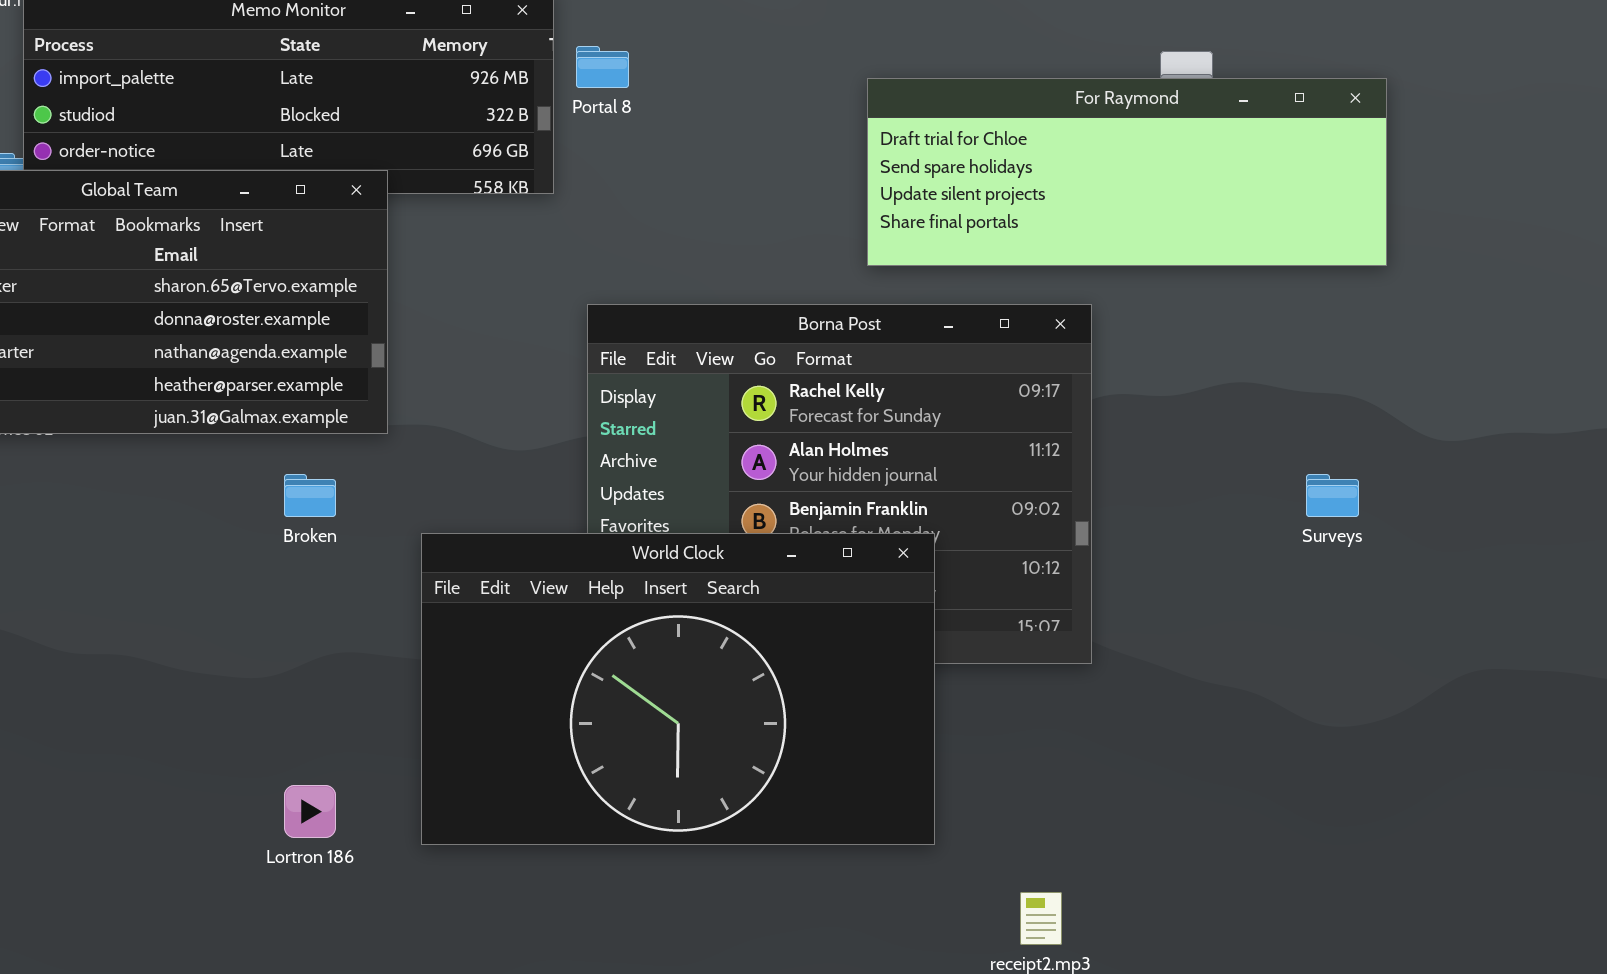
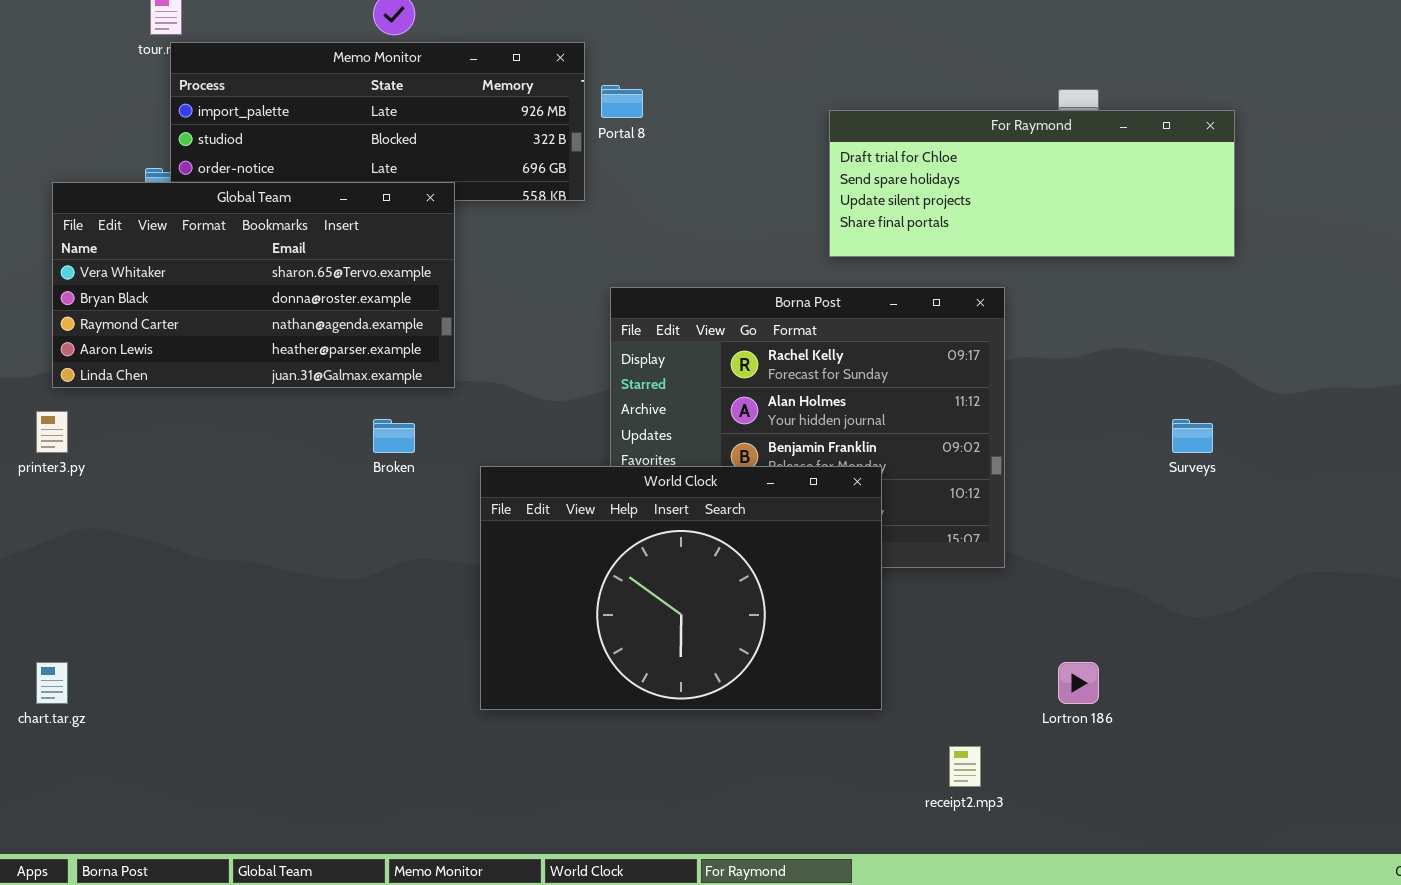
Lortron 186: [284,785,336,838] -> [1058,662,1099,704], moved

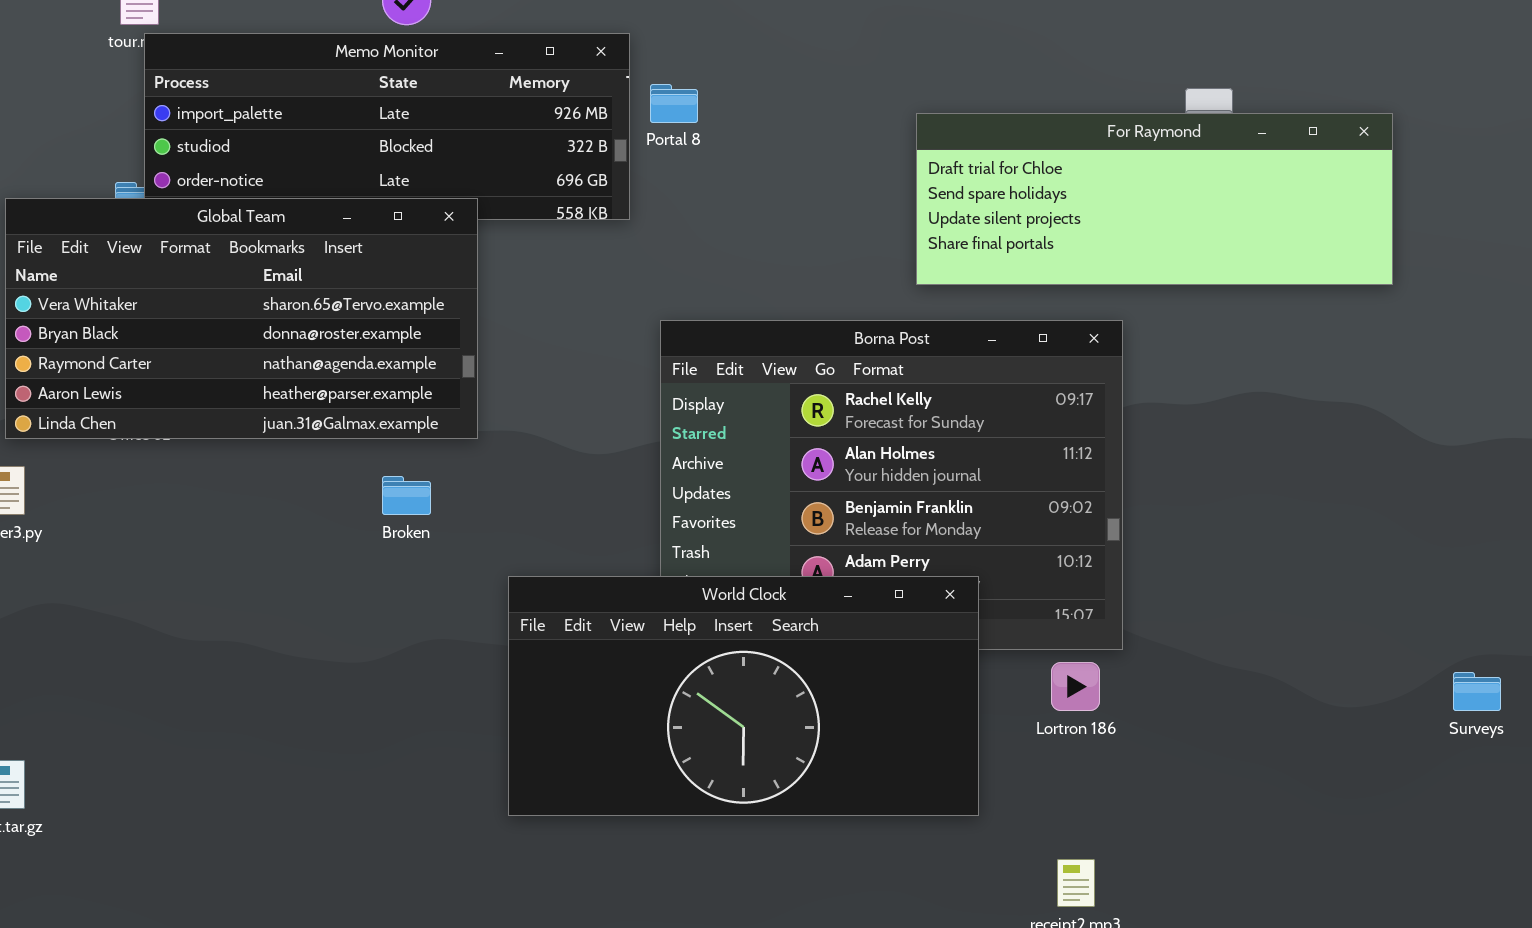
Surveys: [1172,419,1213,453] -> [1453,672,1501,711], moved
World Clock: [480,466,882,710] -> [508,576,979,816], resized
Lortron 186: [1058,662,1099,704] -> [1051,662,1100,711], moved

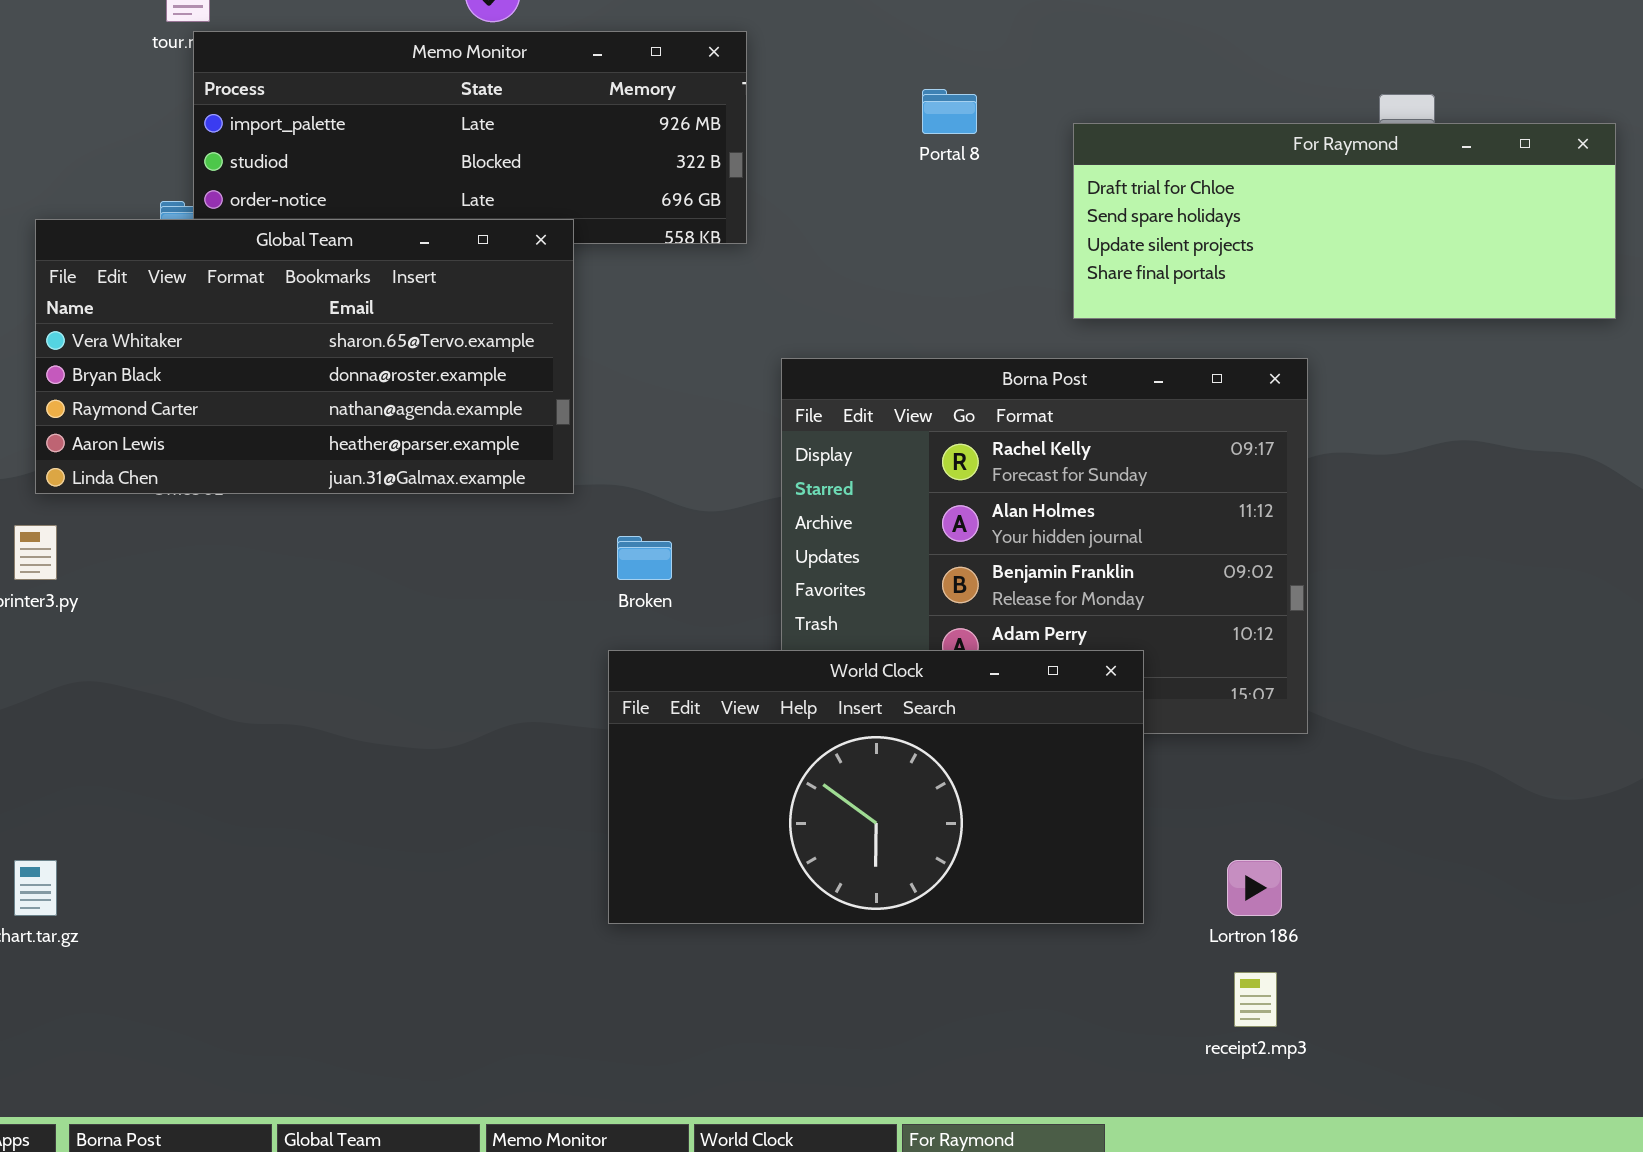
Portal 8: [650,84,698,123] -> [922,89,977,134], moved
Broken: [382,476,431,515] -> [617,536,672,580], moved
Lortron 186: [1051,662,1100,711] -> [1227,860,1282,916], moved

